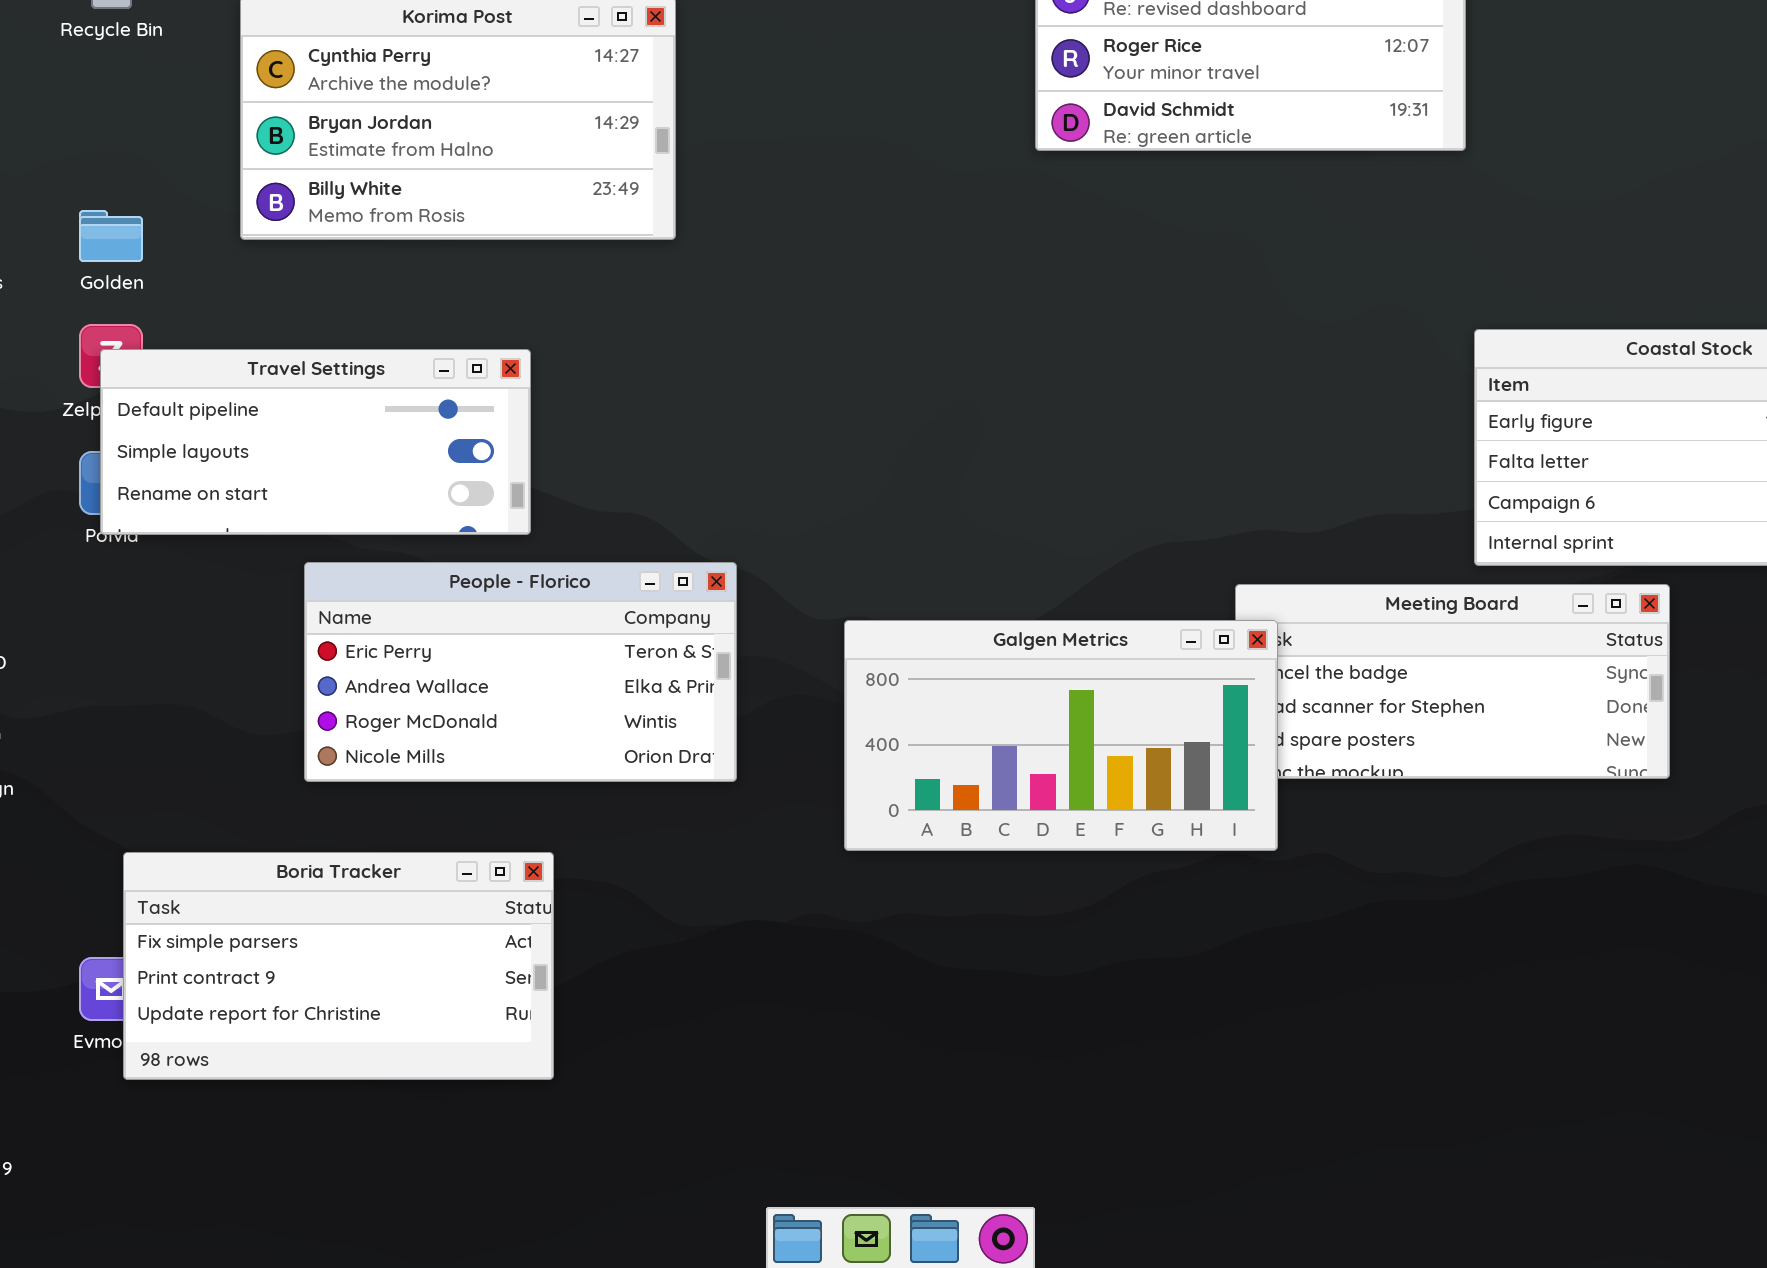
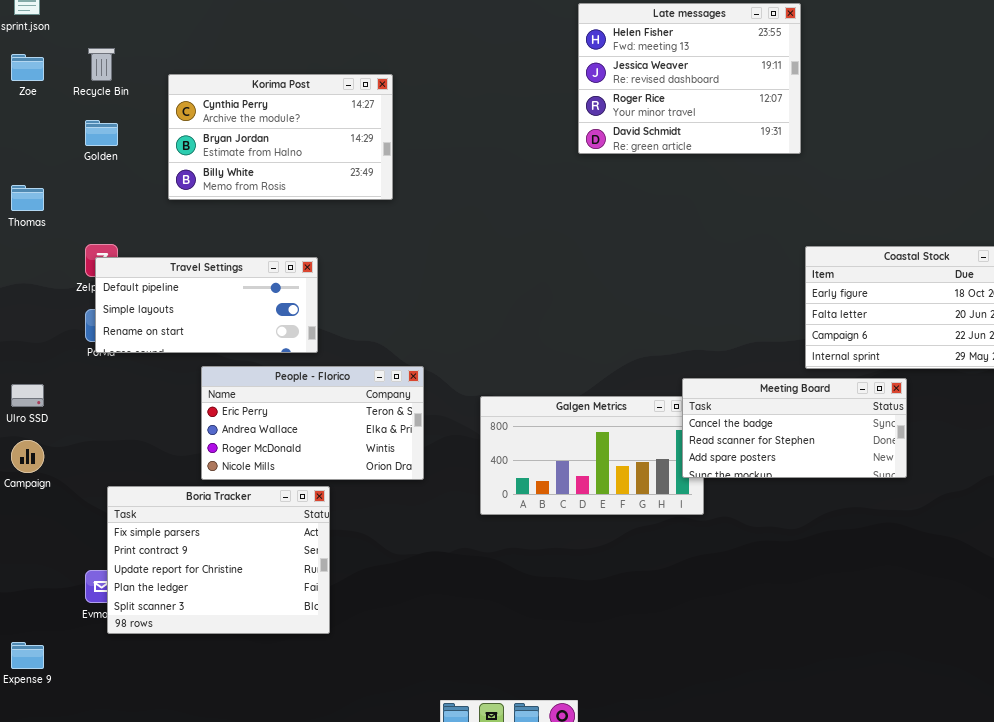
Golden: [79,210,143,262] -> [85,120,118,146], moved
Meeting Board: [1235,584,1670,779] -> [682,378,907,478], raised
Boria Tracker: [123,852,554,1080] -> [107,486,330,634], resized

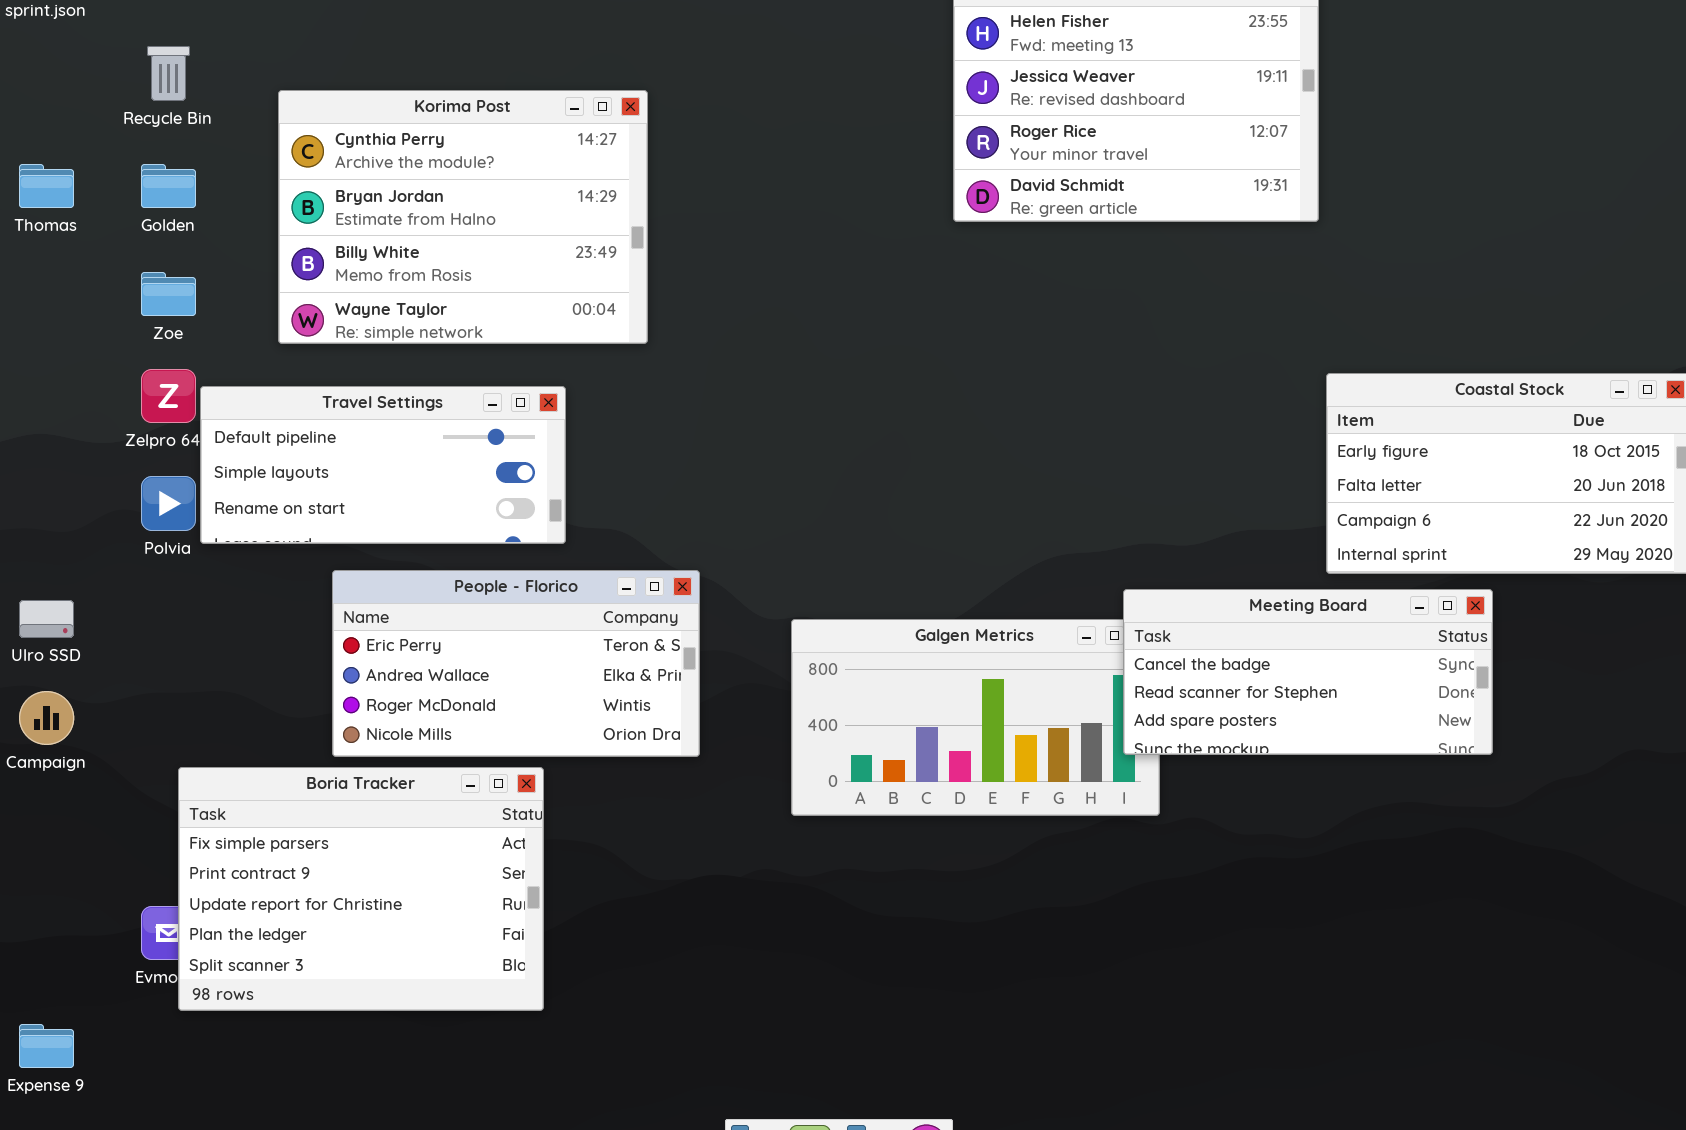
Zoe: [11,54,44,81] -> [141,272,196,316], moved
Korima Post: [168,74,393,200] -> [278,90,648,344], resized
Thomas: [11,185,44,211] -> [19,164,74,208], moved
Travel Settings: [95,257,318,353] -> [200,386,566,544], moved

